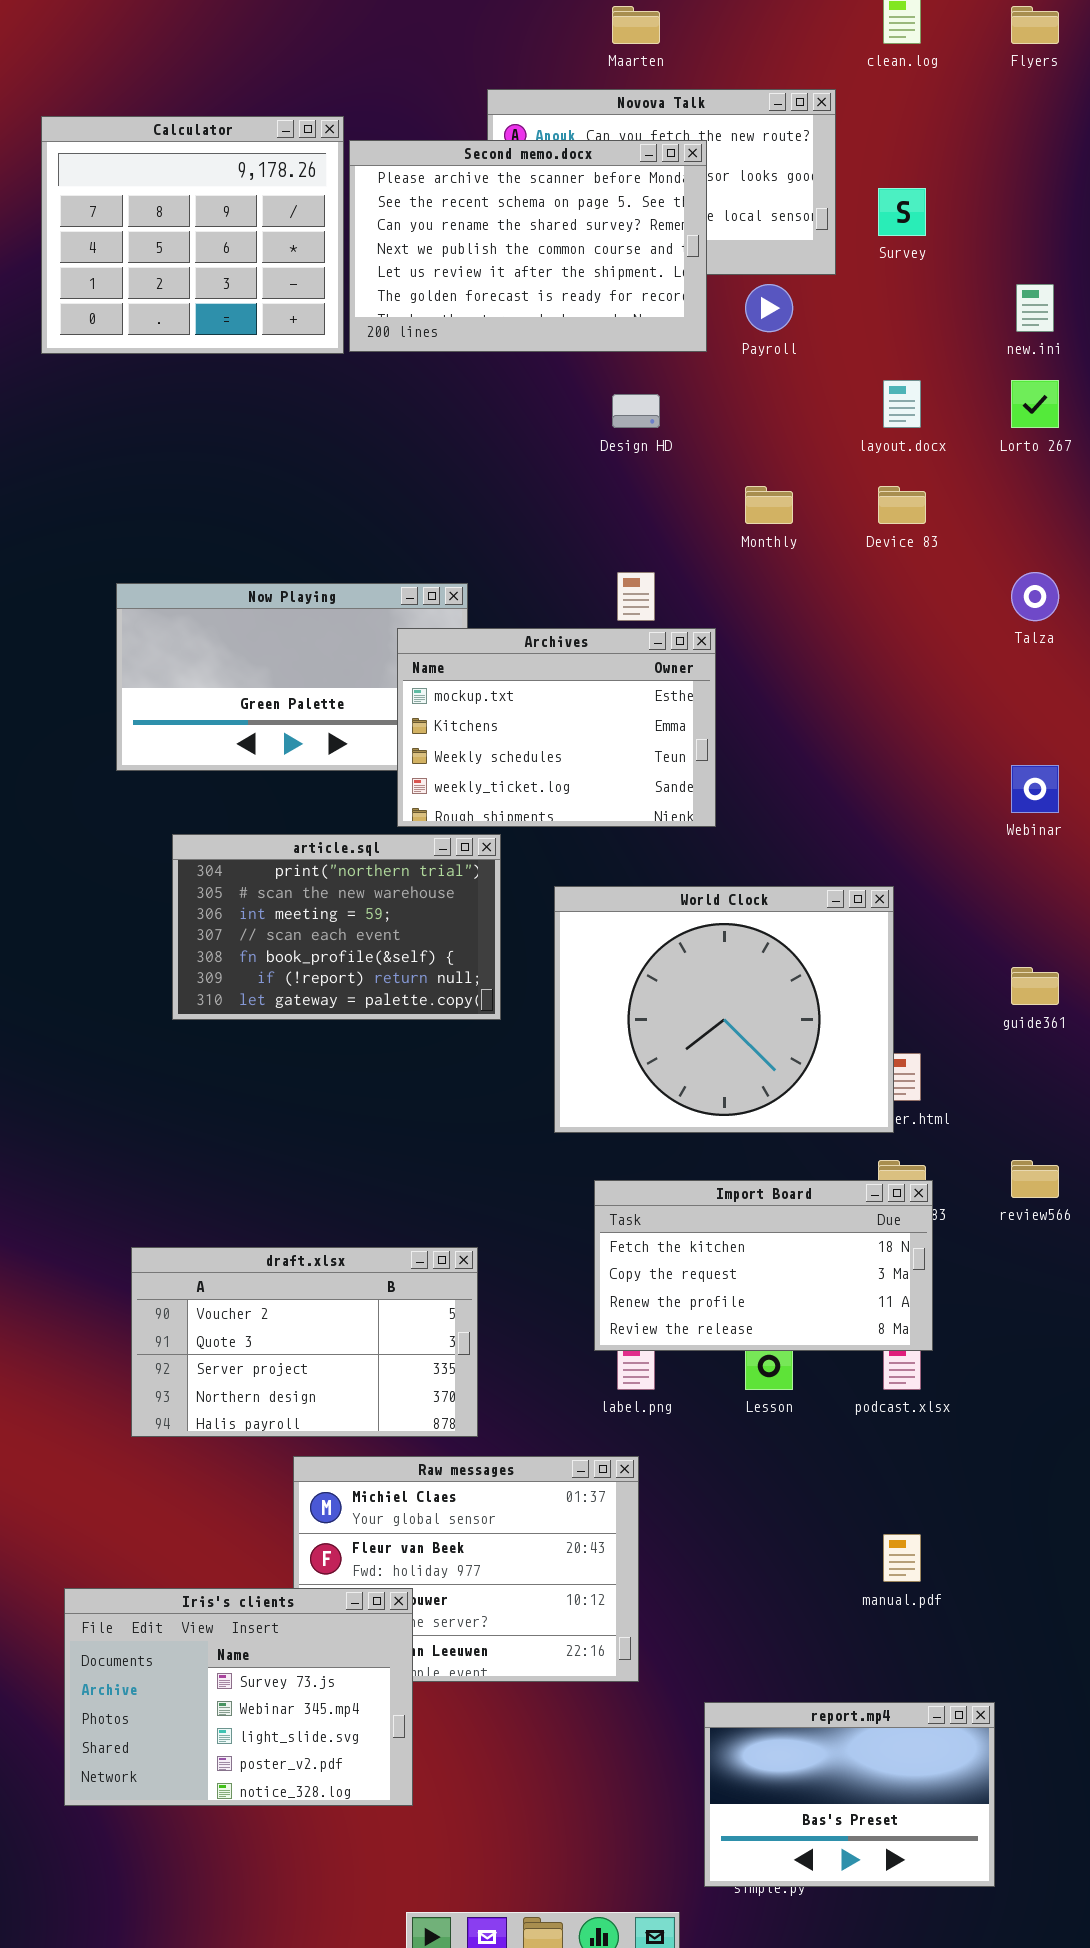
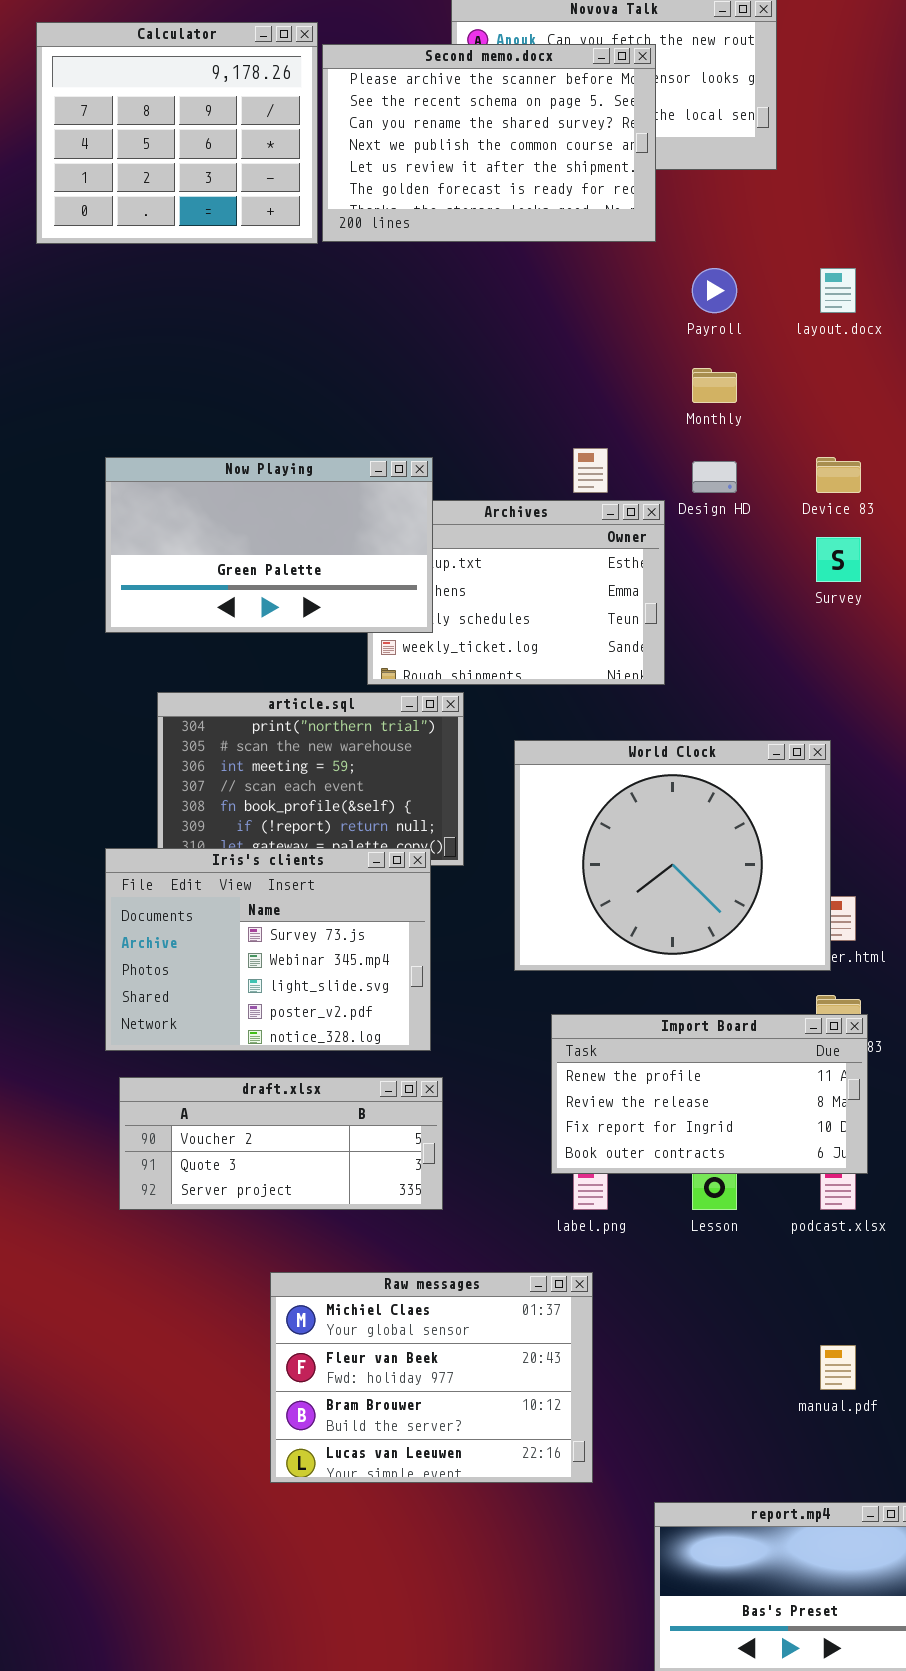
Survey: [878,188,926,236] -> [816,537,861,582], moved
Payroll: [745,284,793,332] -> [692,268,737,313], moved
Design HD: [612,394,660,428] -> [692,461,737,493], moved
Device 83: [878,486,926,524] -> [816,457,861,493], moved
Now Playing: [116,583,468,771] -> [105,457,433,633], raised
Import Board: [594,1180,933,1351] -> [551,1014,868,1174], scrolled down 2 rows
draft.xlsx: [131,1247,478,1437] -> [119,1077,443,1210], resized
Iris's clients: [64,1588,413,1806] -> [105,848,431,1051], moved

